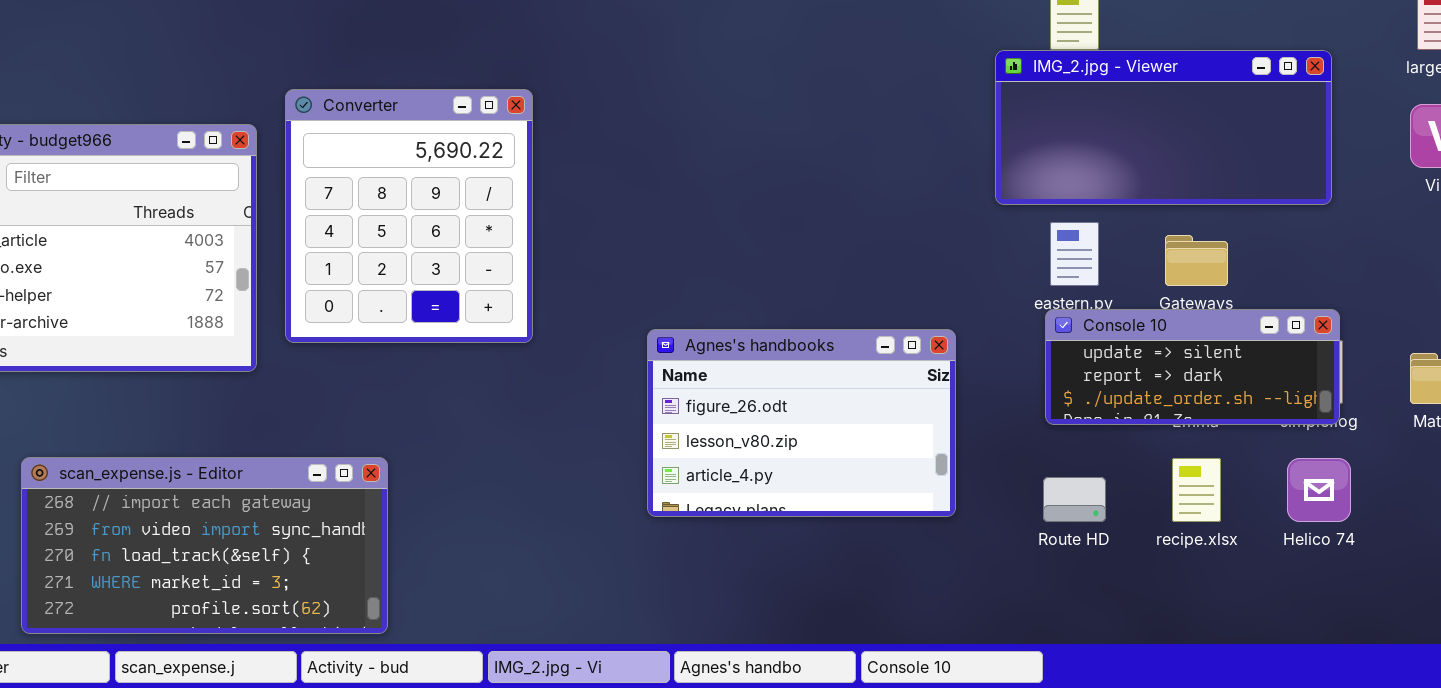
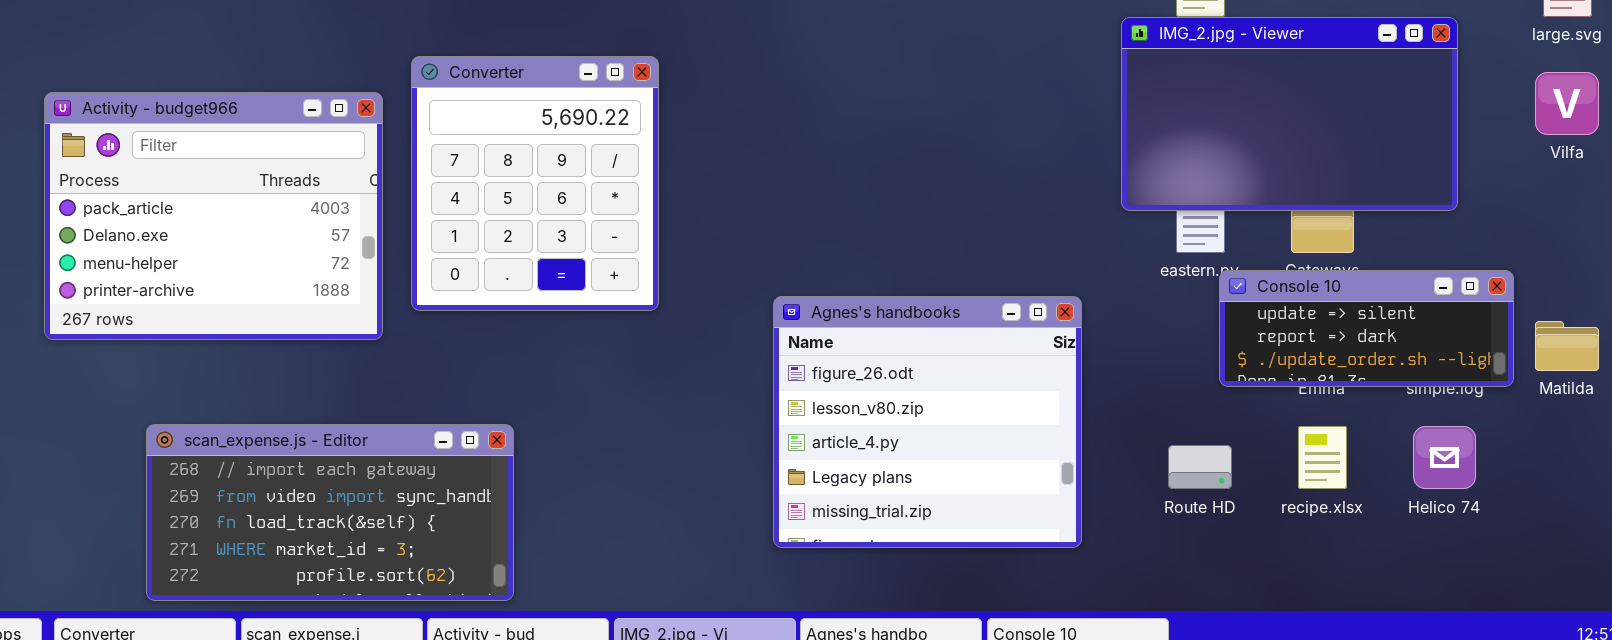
IMG_2.jpg - Viewer: [995,50,1332,205] -> [1121,17,1458,211], resized
Console 10: [1045,309,1340,425] -> [1219,270,1514,387], moved
Agnes's handbooks: [647,329,956,517] -> [773,296,1082,548], resized

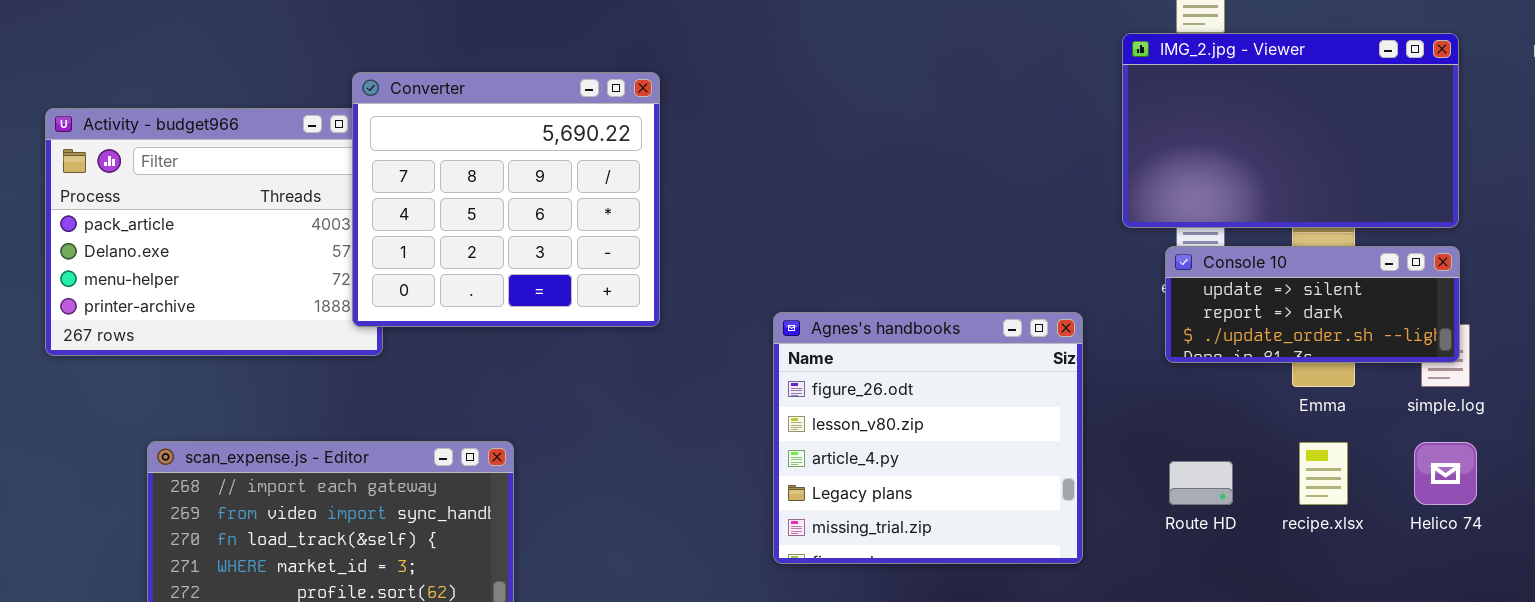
Converter: [411,56,659,311] -> [352,72,660,327], resized
Console 10: [1219,270,1514,387] -> [1165,246,1460,363], moved

